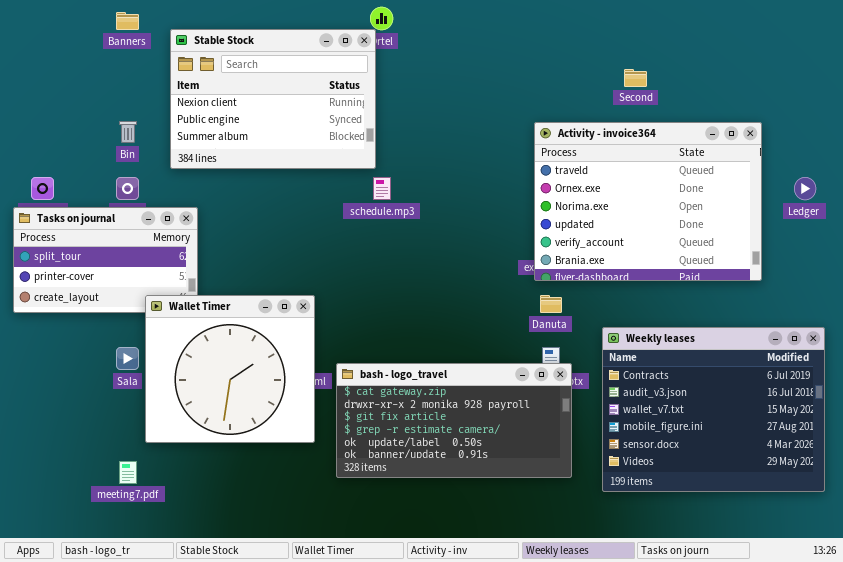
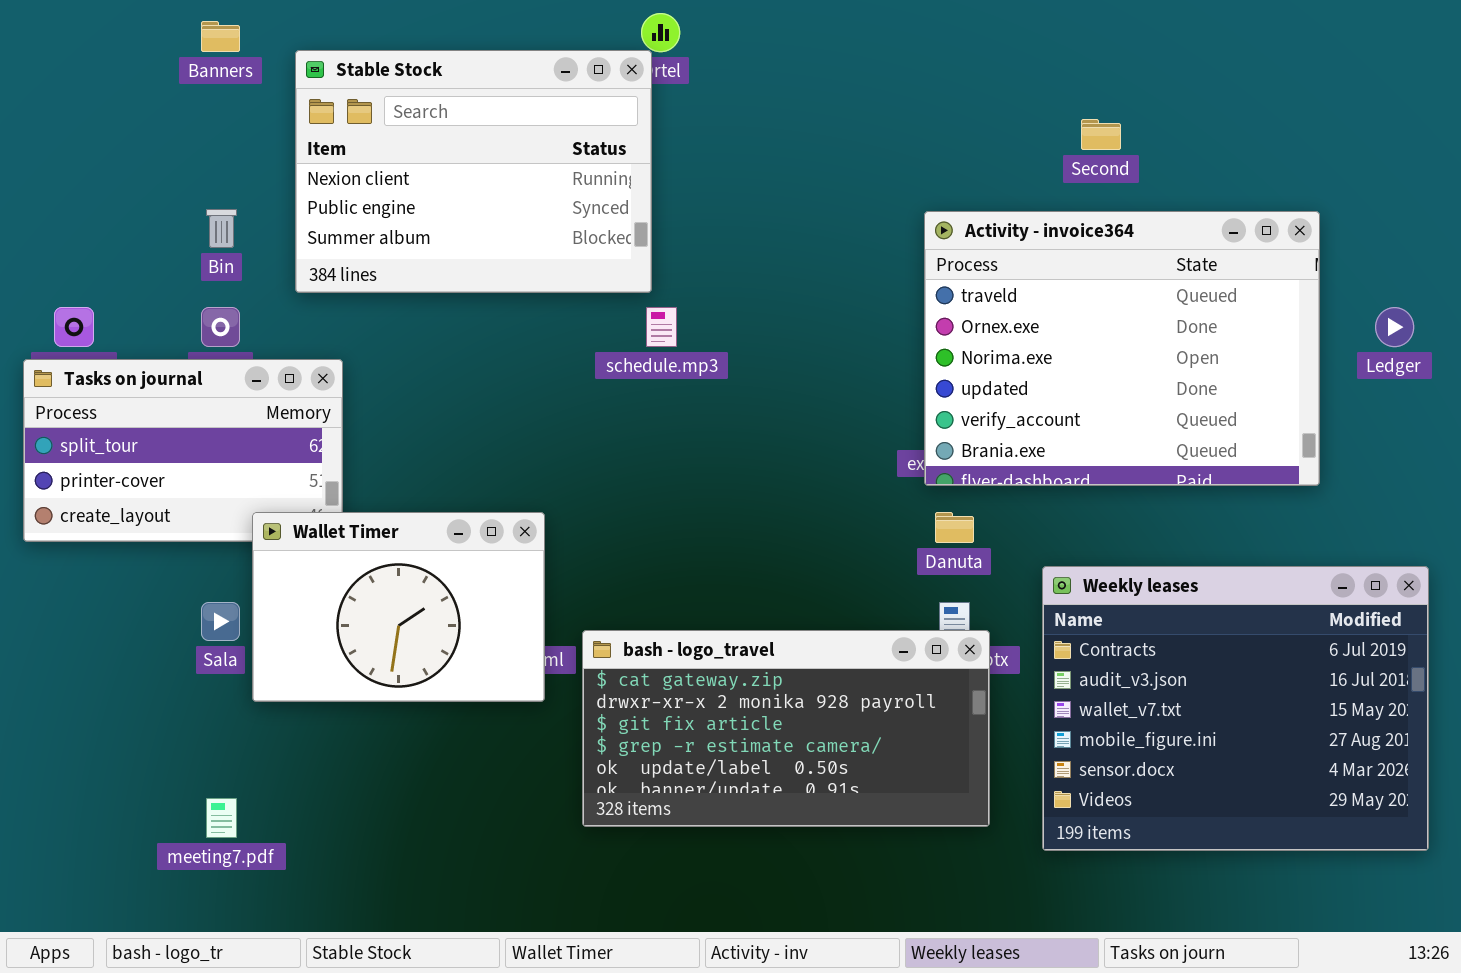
Wallet Timer: [145,295,315,443] -> [252,512,545,702], resized

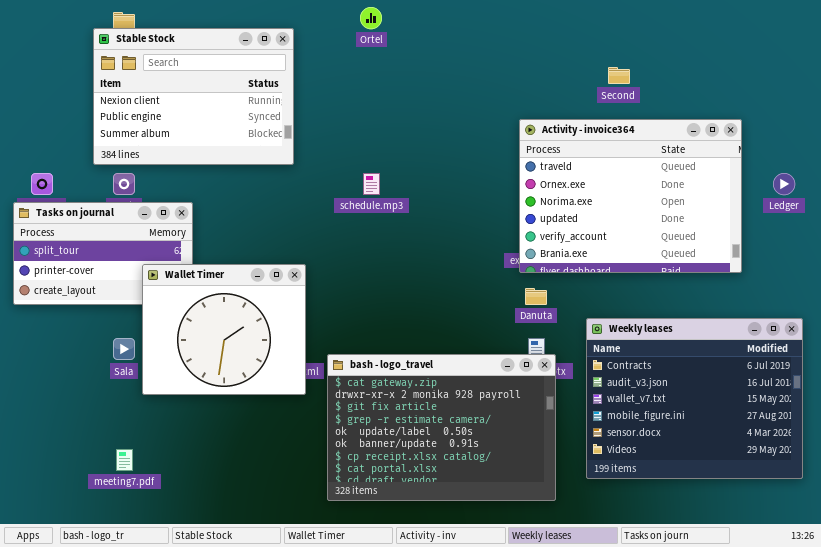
Stable Stock: [295,50,652,293] -> [93,28,294,165], moved
Wallet Timer: [252,512,545,702] -> [142,264,306,395], resized
bash - logo_travel: [582,630,990,827] -> [327,354,556,501], resized

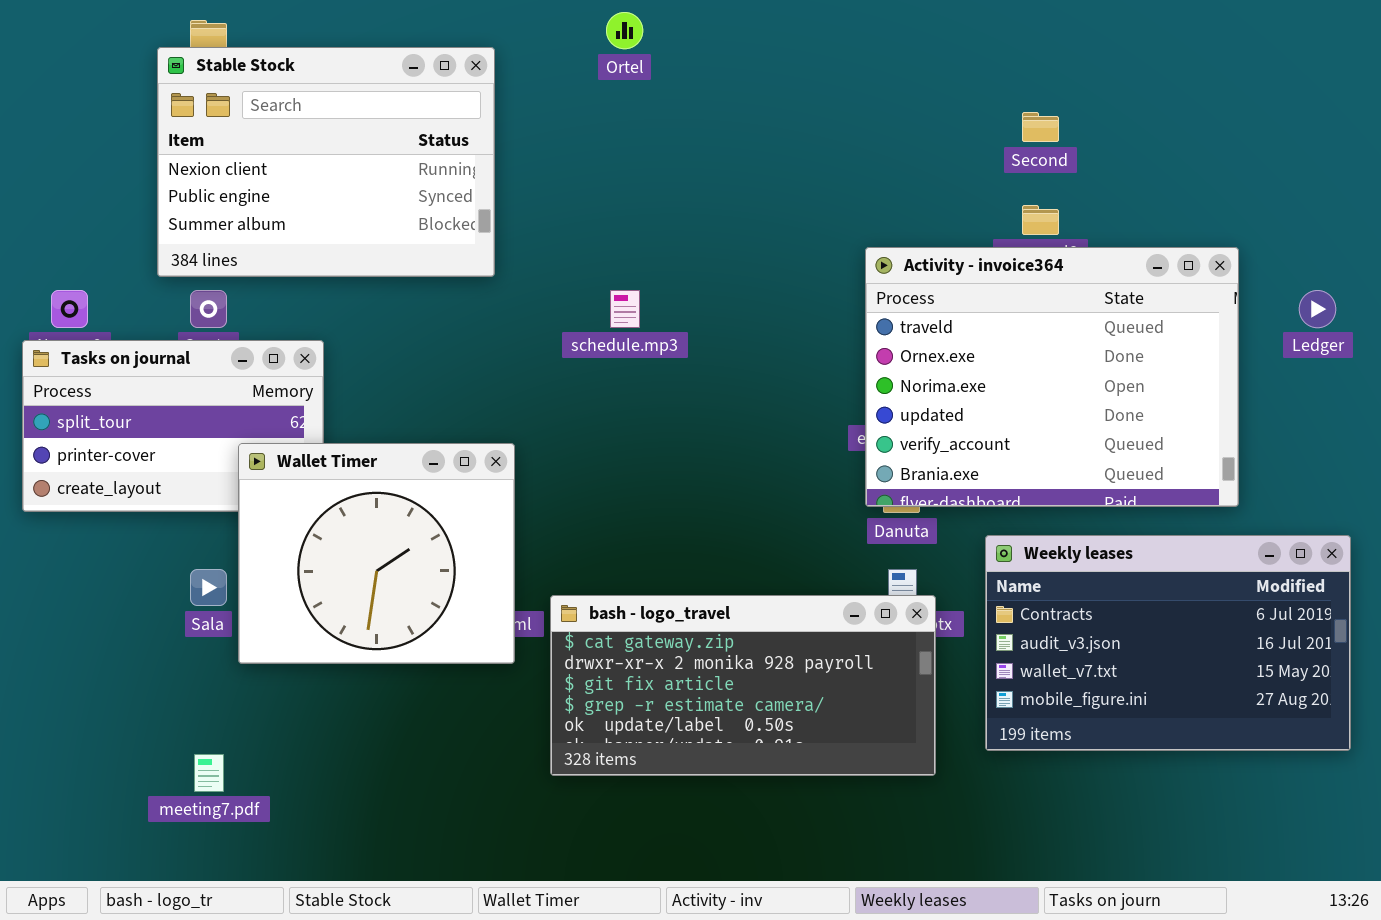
Activity - invoice364: [519,119,742,273] -> [865,247,1239,507], moved
Weekly leases: [586,318,803,479] -> [985,535,1351,751], resized
bash - logo_travel: [327,354,556,501] -> [550,595,936,776], resized

